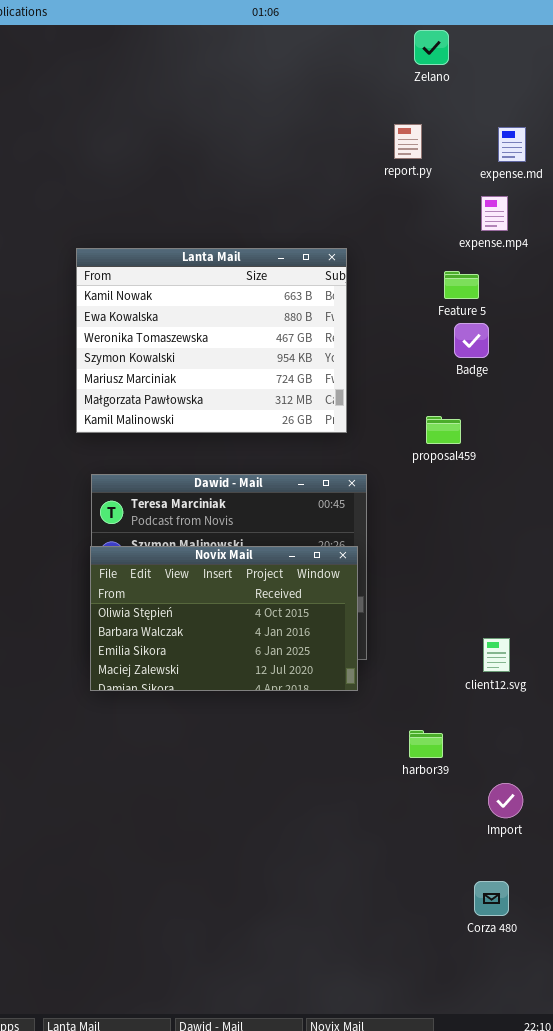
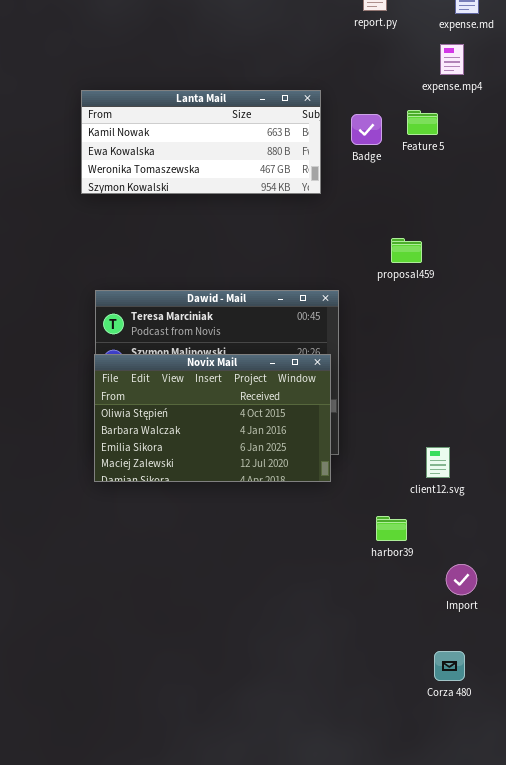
Lanta Mail: [76,248,347,433] -> [81,90,321,194], resized
Badge: [454,323,489,358] -> [351,114,382,145], moved
client12.svg: [483,638,510,672] -> [426,447,450,478], moved

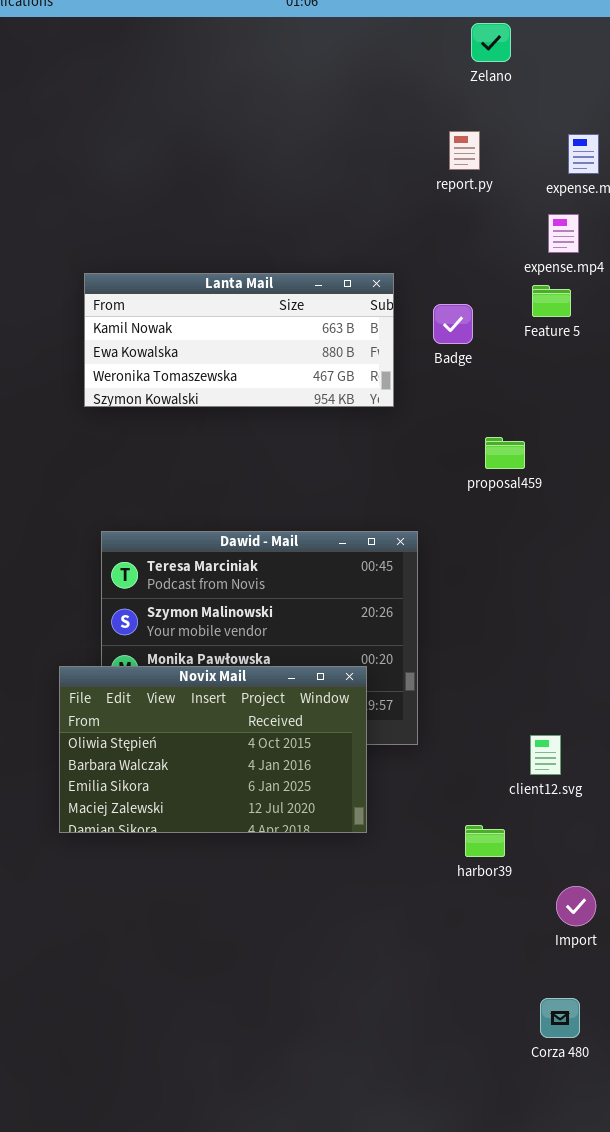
Feature 5: [407,110,438,135] -> [532,285,571,317], moved
proposal459: [391,238,422,263] -> [485,437,525,469], moved
Novix Mail: [94,354,331,482] -> [59,666,367,833], moved

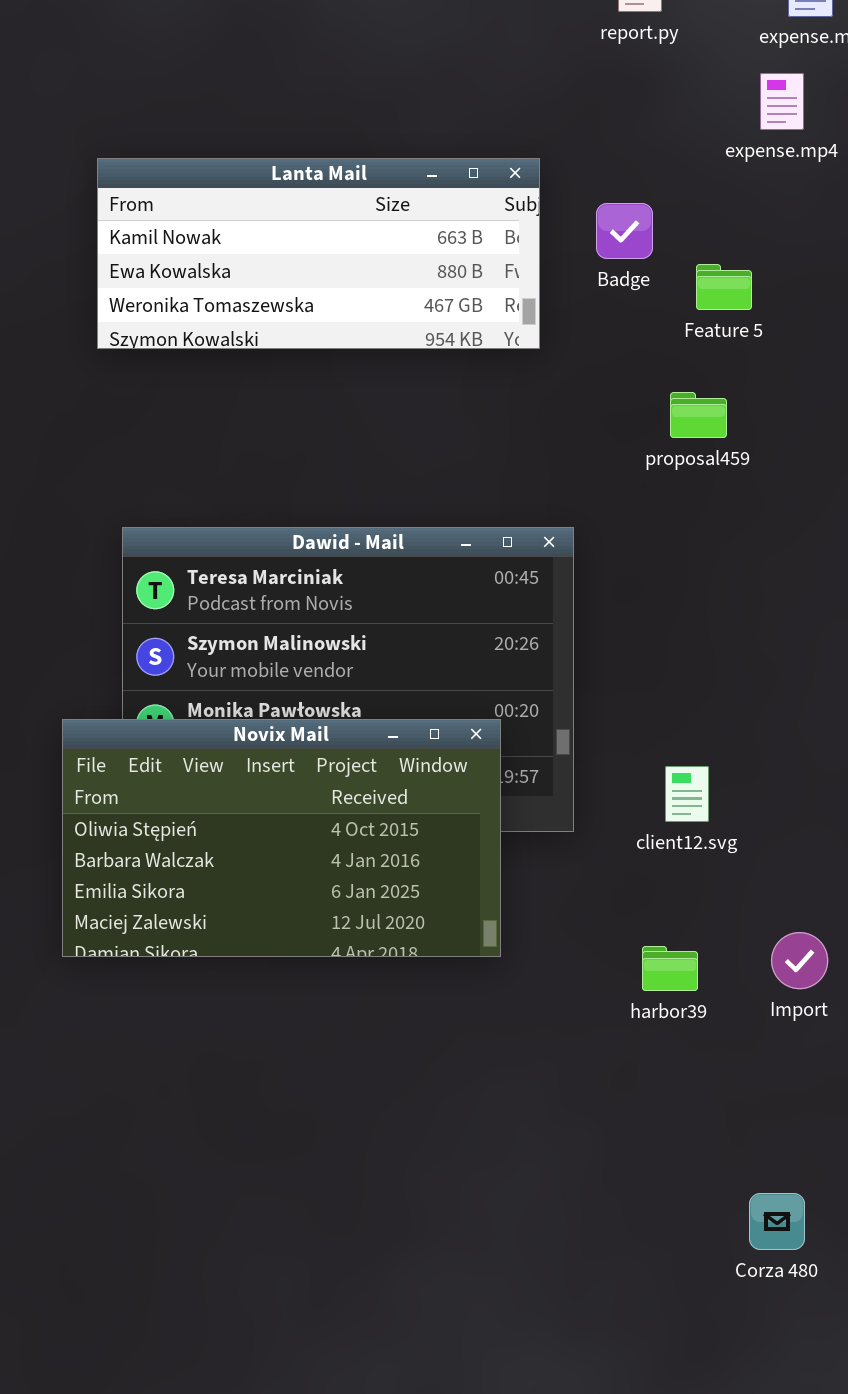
Feature 5: [532,285,571,317] -> [696,264,752,310], moved
client12.svg: [530,735,561,775] -> [665,766,709,822], moved
Import: [556,886,596,926] -> [771,932,828,989], moved

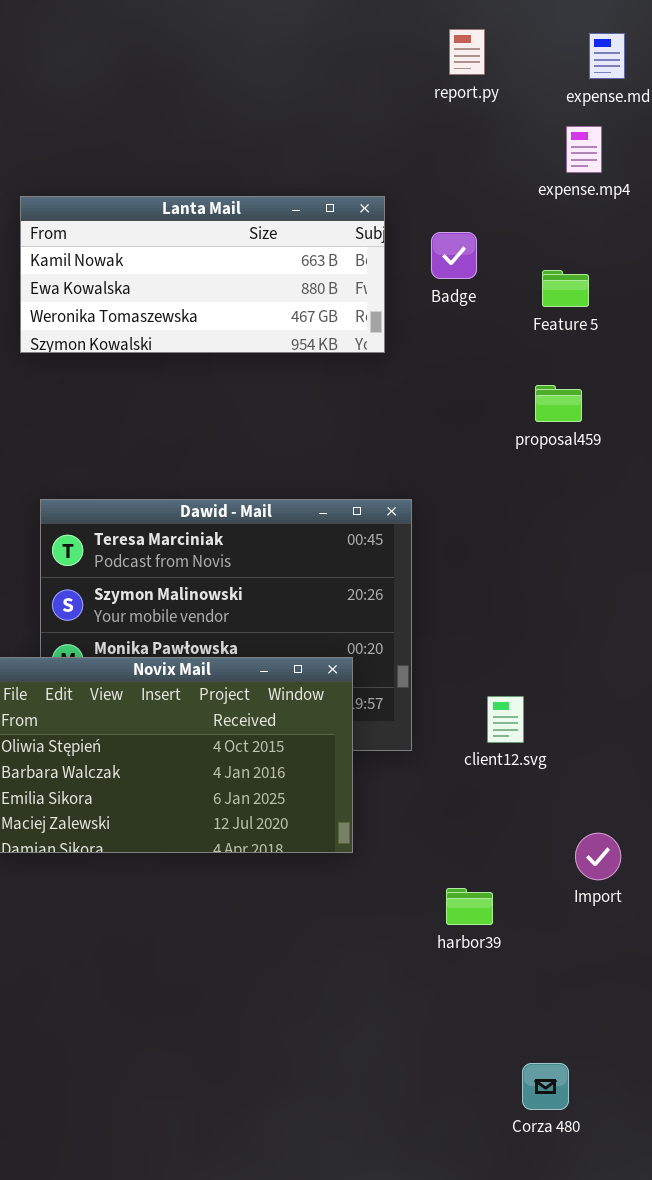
Feature 5: [696,264,752,310] -> [542,270,589,307], moved
proposal459: [670,392,727,438] -> [535,385,582,422], moved
harbor39: [642,946,698,991] -> [446,888,493,925], moved
Corza 480: [749,1193,805,1250] -> [522,1063,569,1110], moved

